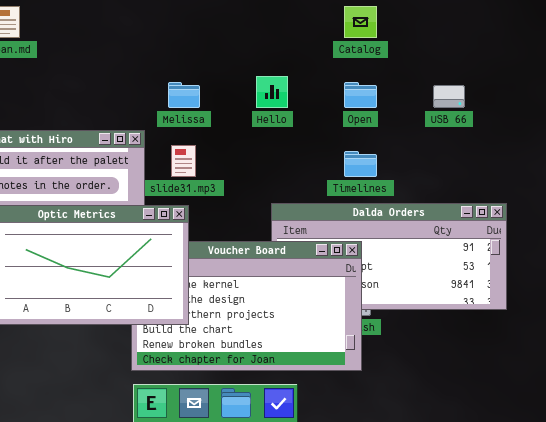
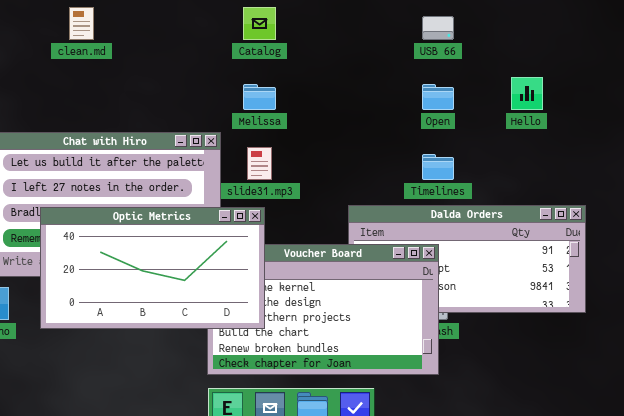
Catalog: [344,6,377,38] -> [243,7,276,40], moved
Hello: [256,76,288,108] -> [511,77,543,110], moved
USB 66: [433,85,465,108] -> [422,16,454,40], moved

